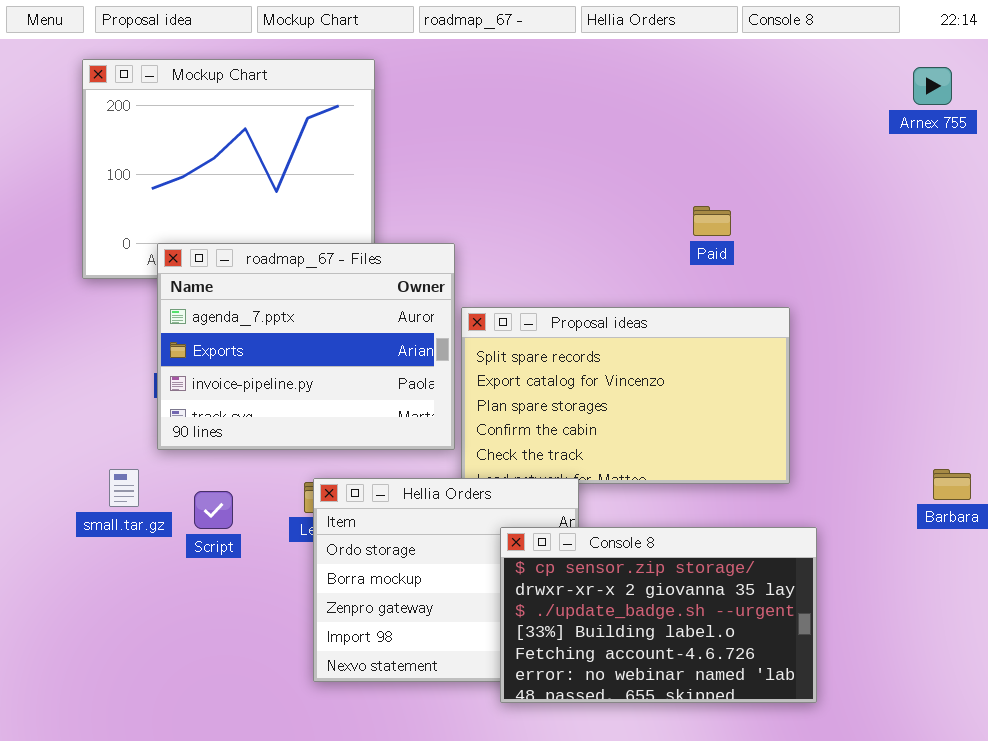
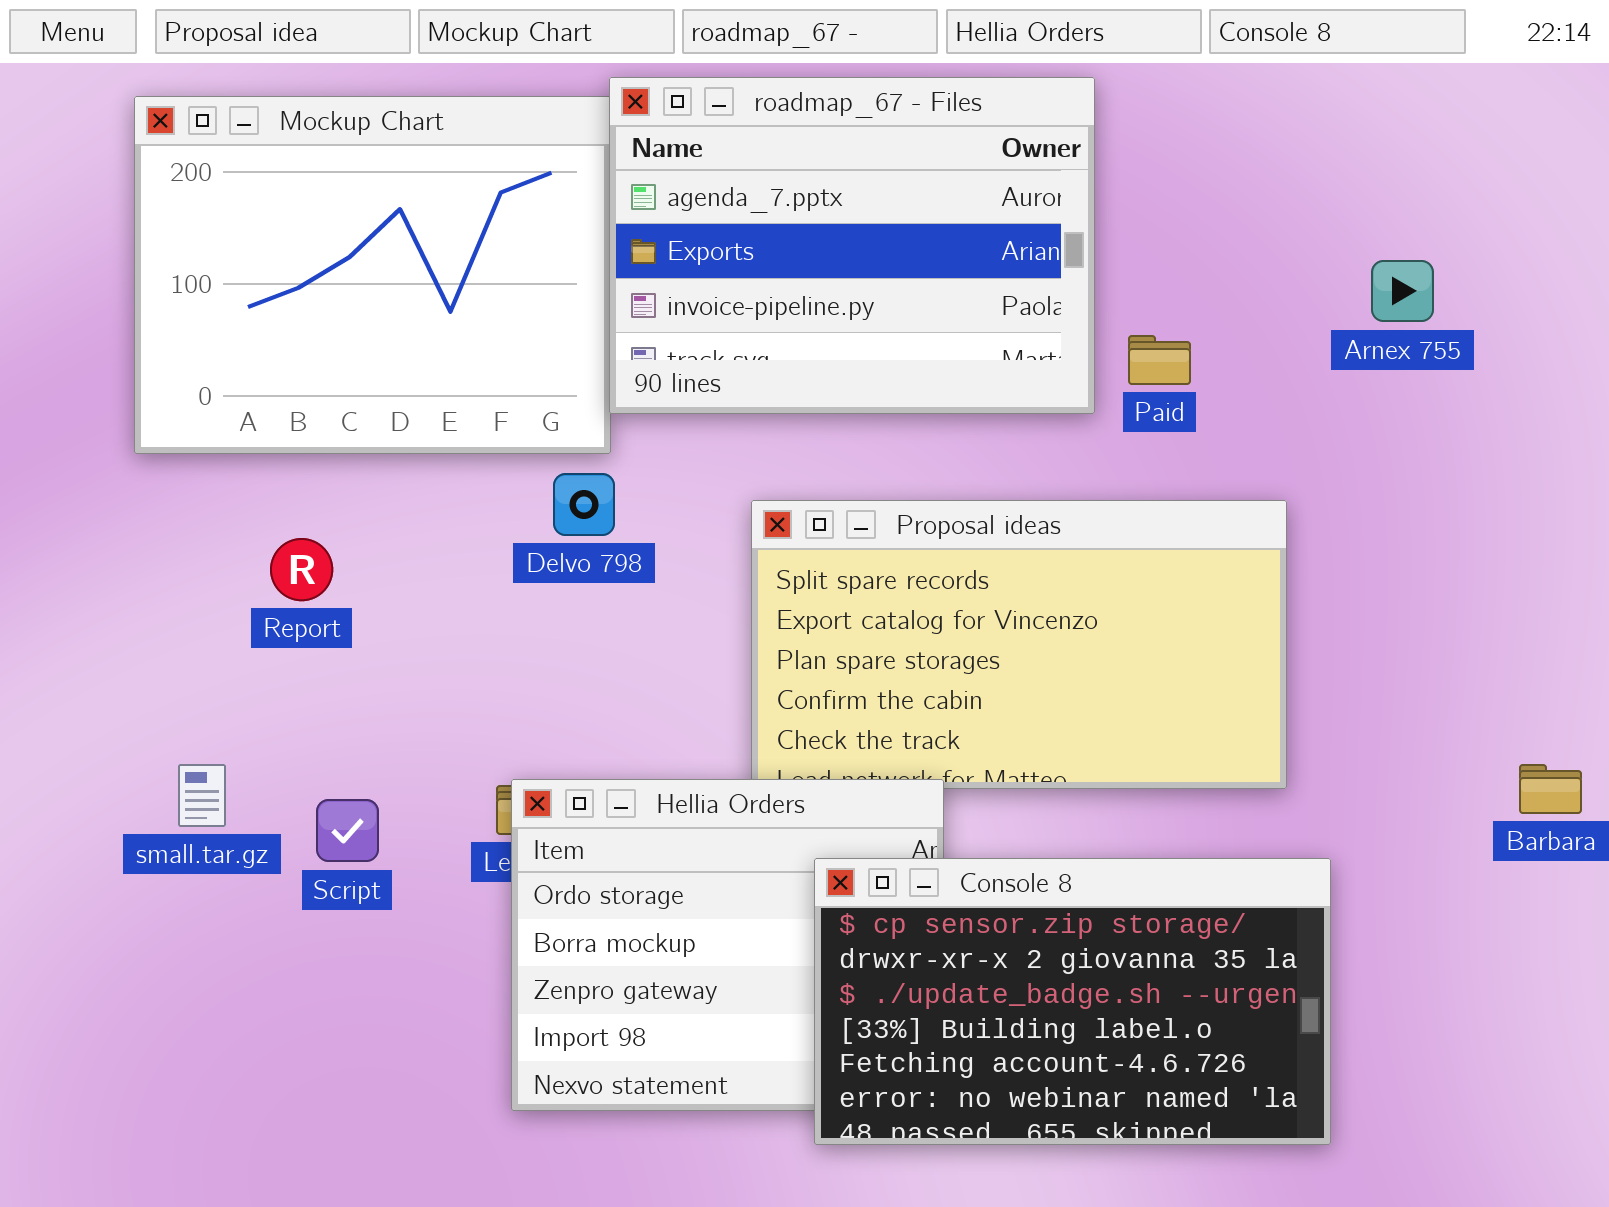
Arnex 755: [913,67,952,105] -> [1371,260,1434,322], moved
roadmap_67 - Files: [157,243,455,450] -> [609,77,1095,414], moved

